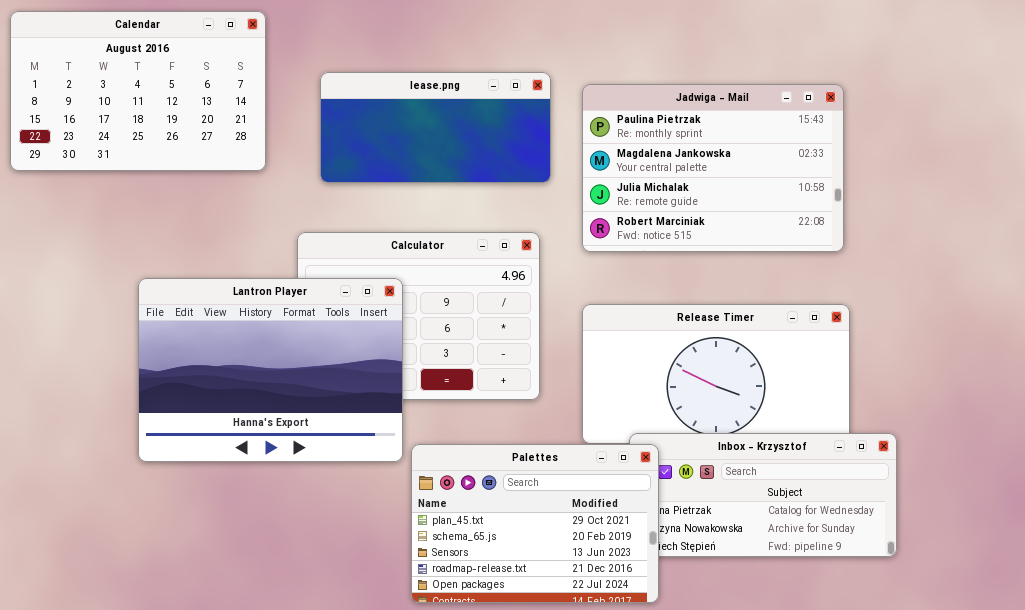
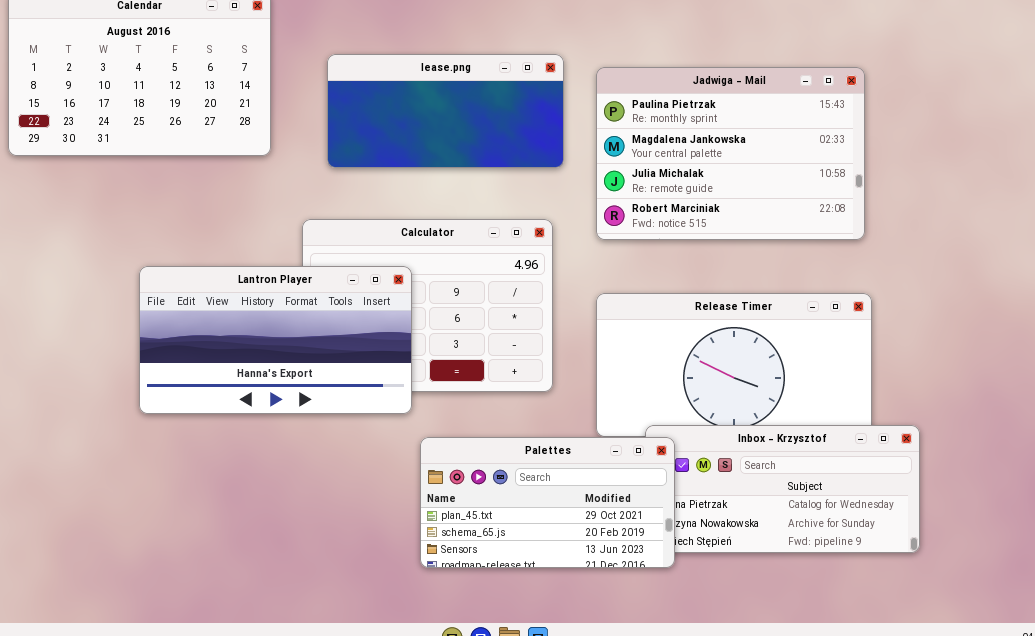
Lantron Player: [138,278,403,462] -> [139,266,412,414], resized
Palettes: [411,444,659,603] -> [420,437,675,568], resized

